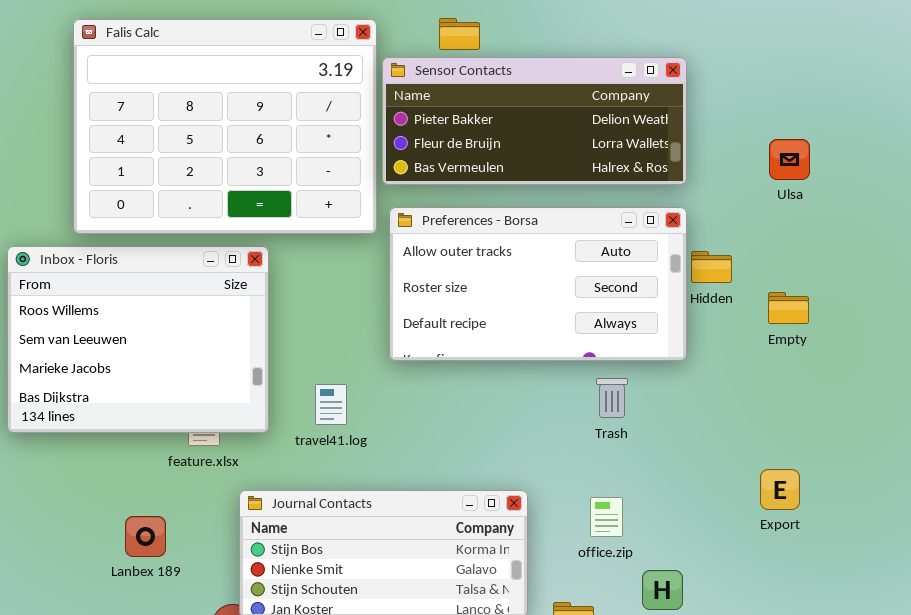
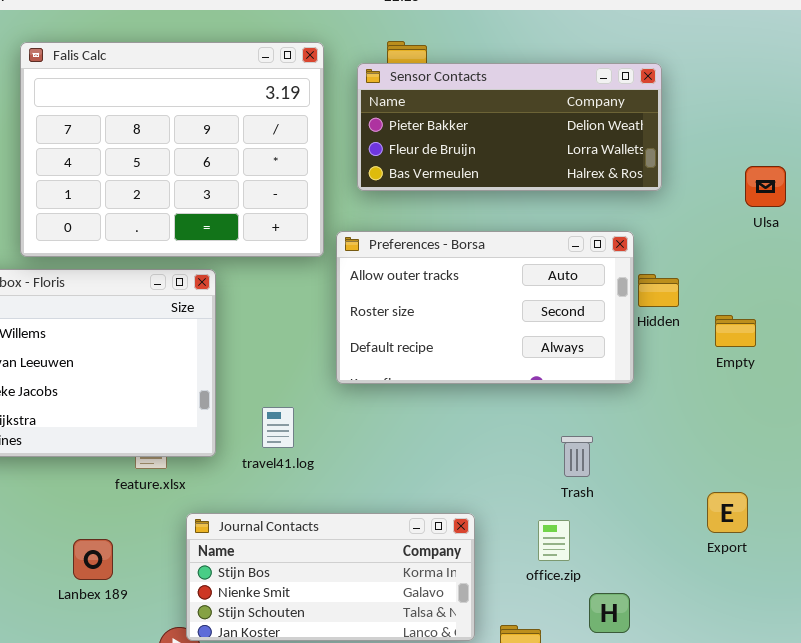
Sensor Contacts: [382,57,687,185] -> [357,63,662,191], moved
Ulsa: [769,139,810,180] -> [745,166,786,207], moved
Trash: [596,378,628,418] -> [561,436,593,477], moved

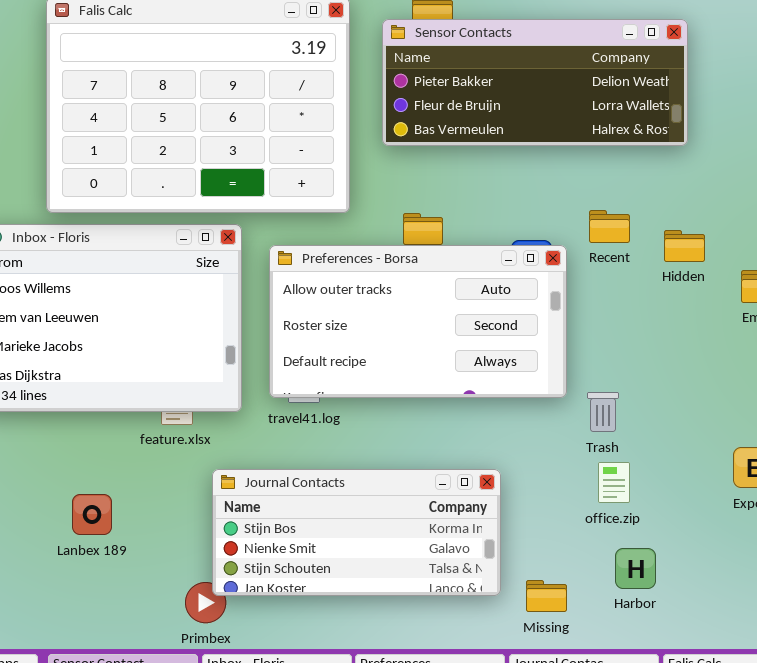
Preferences - Borsa: [336,231,634,384] -> [269,245,567,398], moved
office.zip: [538,520,570,561] -> [598,462,630,503], moved
Lanbex 189: [73,539,113,580] -> [72,494,112,535], moved

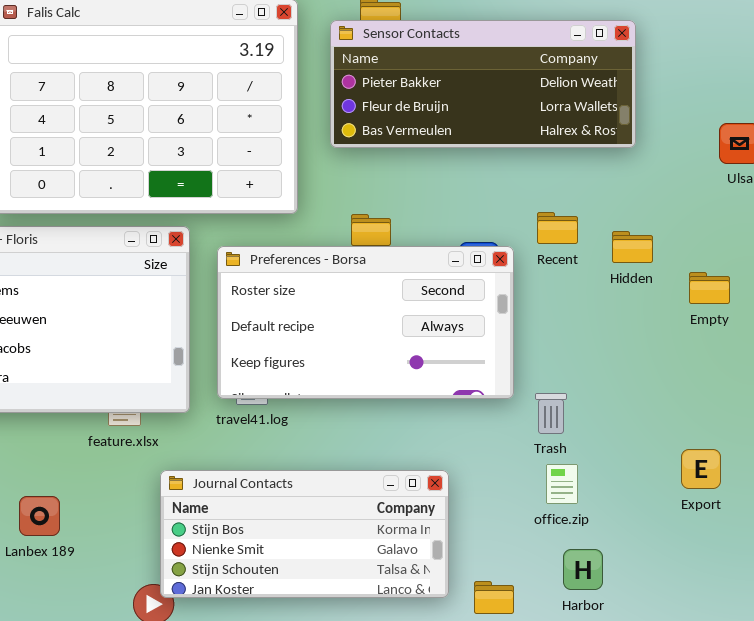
Preferences - Borsa: [269,245,567,398] -> [217,246,514,399], scrolled down 1 row

